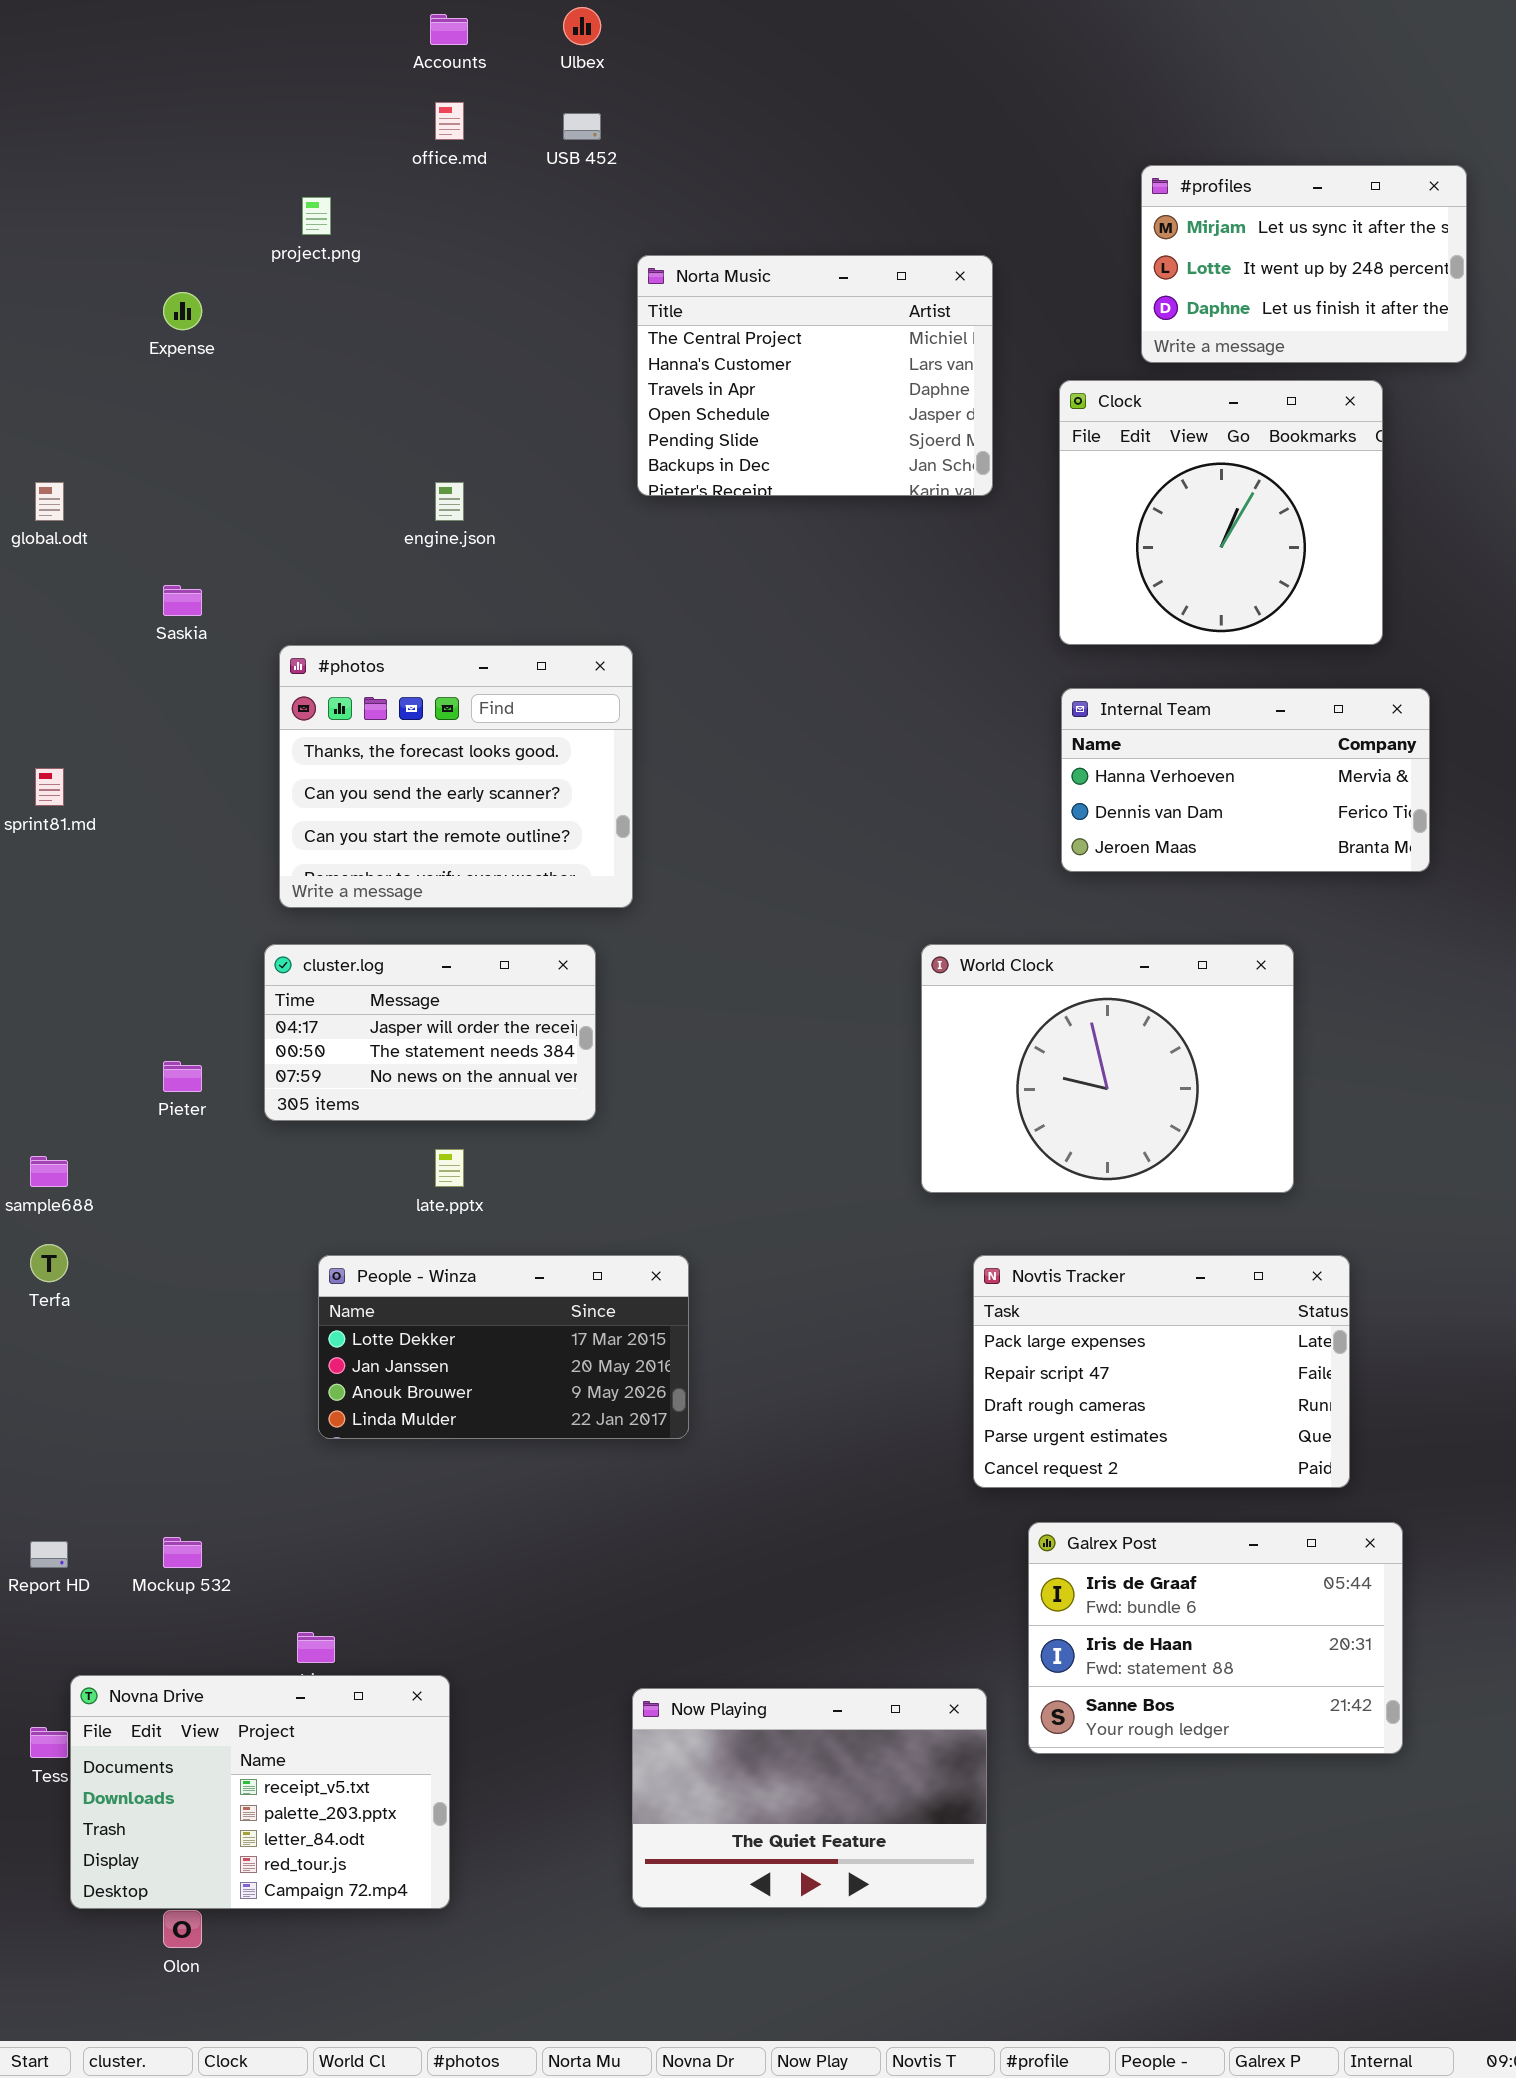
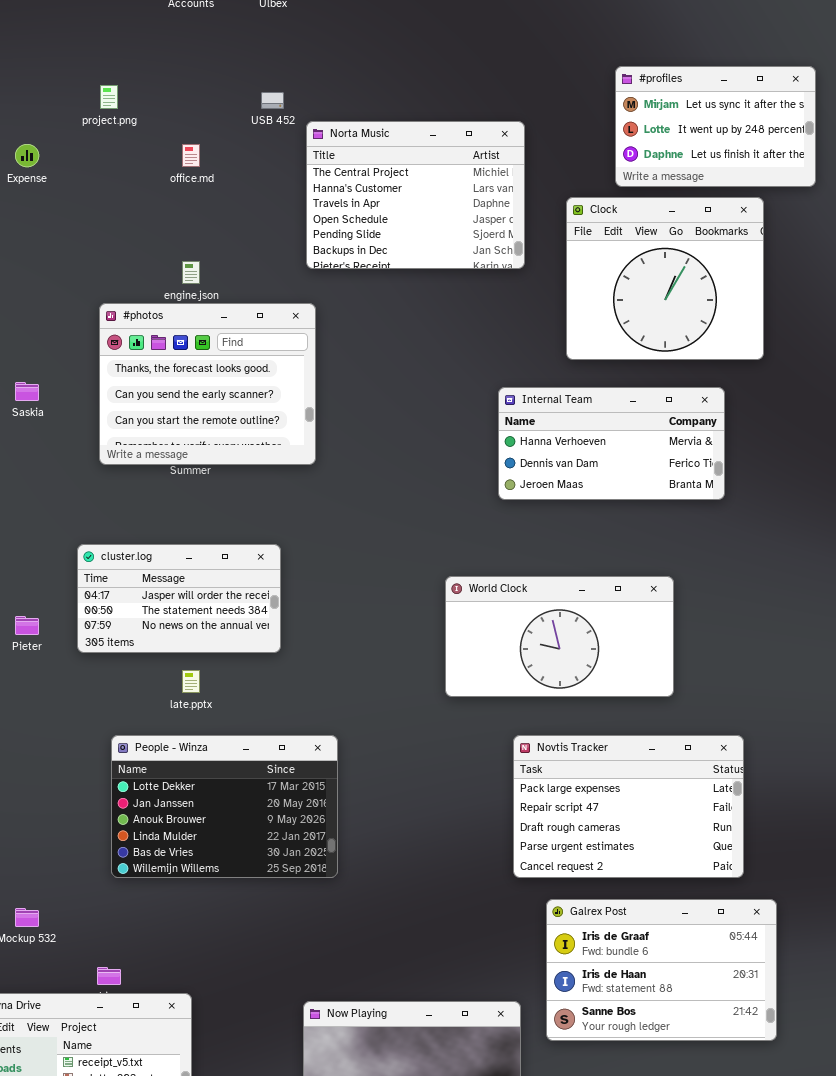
office.md: [435,102,464,140] -> [182,144,200,167], moved
USB 452: [563,113,601,140] -> [261,92,284,109], moved
Saskia: [163,585,202,616] -> [15,382,39,401], moved
#photos: [279,645,633,908] -> [99,303,316,465], moved
Internal Team: [1061,688,1430,872] -> [498,387,725,500], moved
World Clock: [921,944,1294,1193] -> [445,576,674,697], moved, resized
People - Winza: [318,1255,689,1439] -> [111,735,338,878], resized

